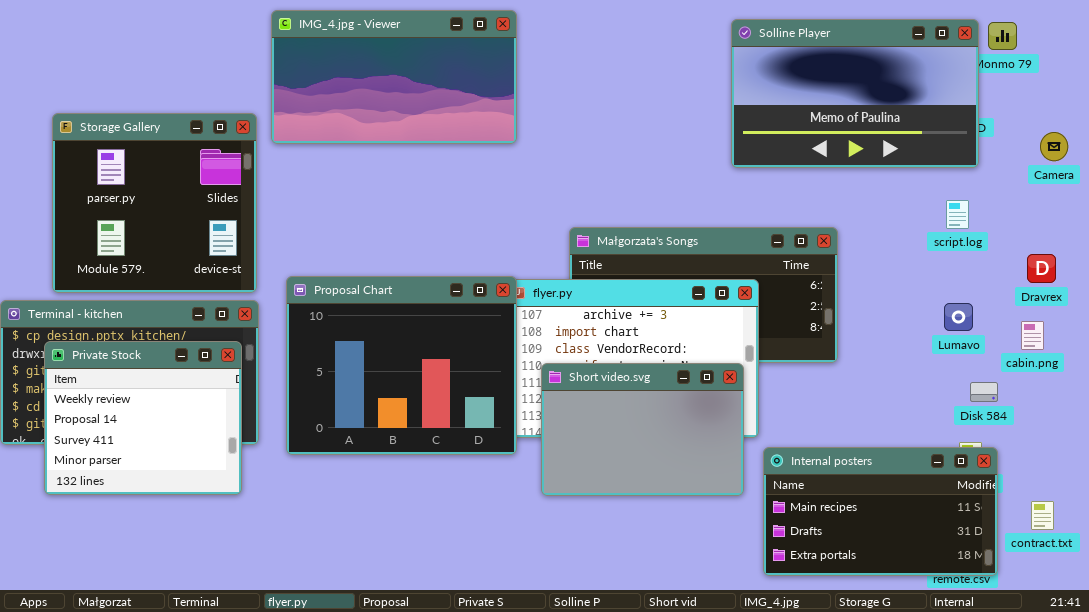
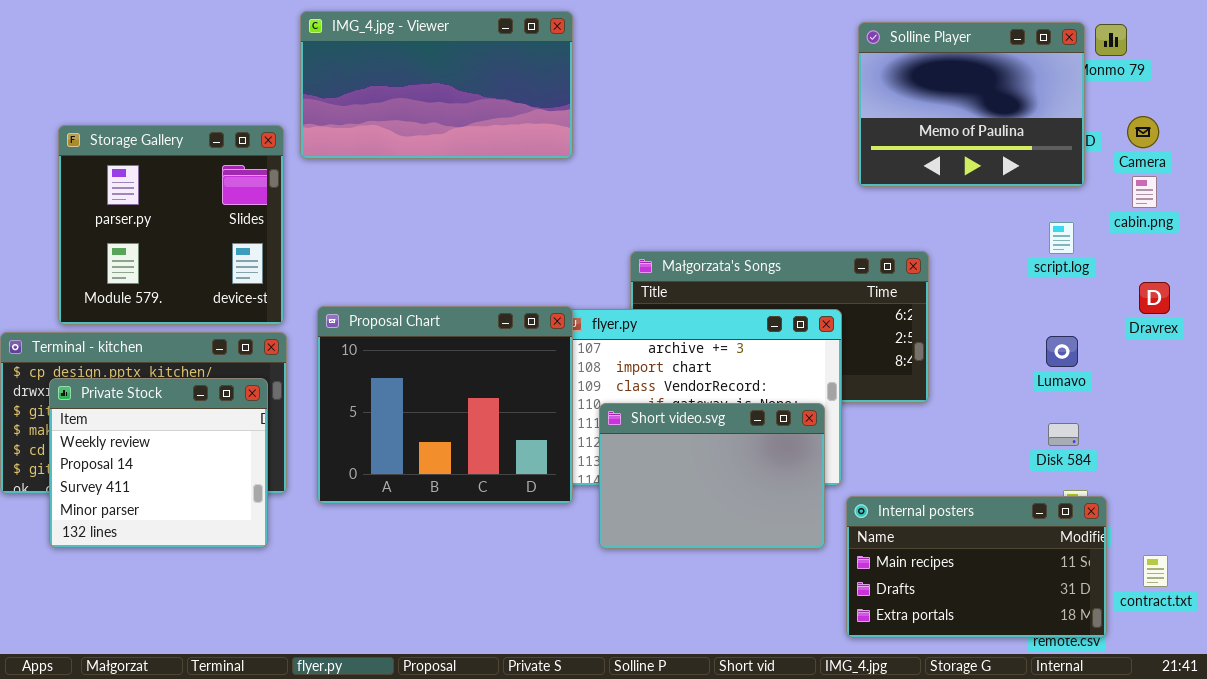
Solline Player: [731,19,979,168] -> [858,22,1085,187], resized
Camera: [1040,132,1068,161] -> [1127,116,1159,148], moved
cabin.png: [1021,321,1044,350] -> [1132,176,1157,208], moved
Disk 584: [970,382,998,402] -> [1048,423,1079,446], moved

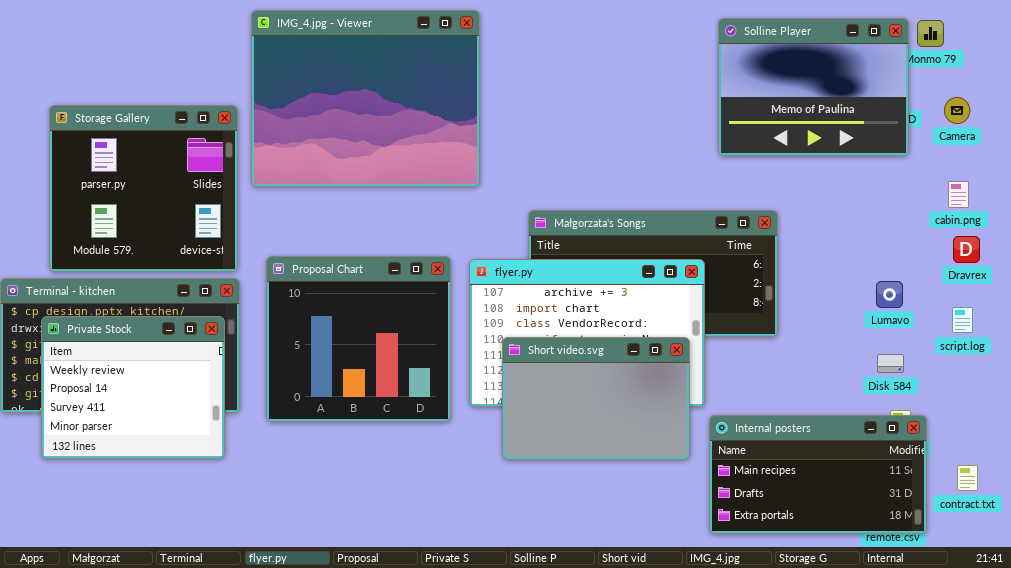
IMG_4.jpg - Viewer: [300,11,573,159] -> [251,10,480,187], resized
cabin.png: [1132,176,1157,208] -> [948,181,969,208], moved
script.log: [1049,222,1074,254] -> [952,307,973,333], moved
Proposal Chart: [317,306,573,504] -> [266,256,451,422], resized

